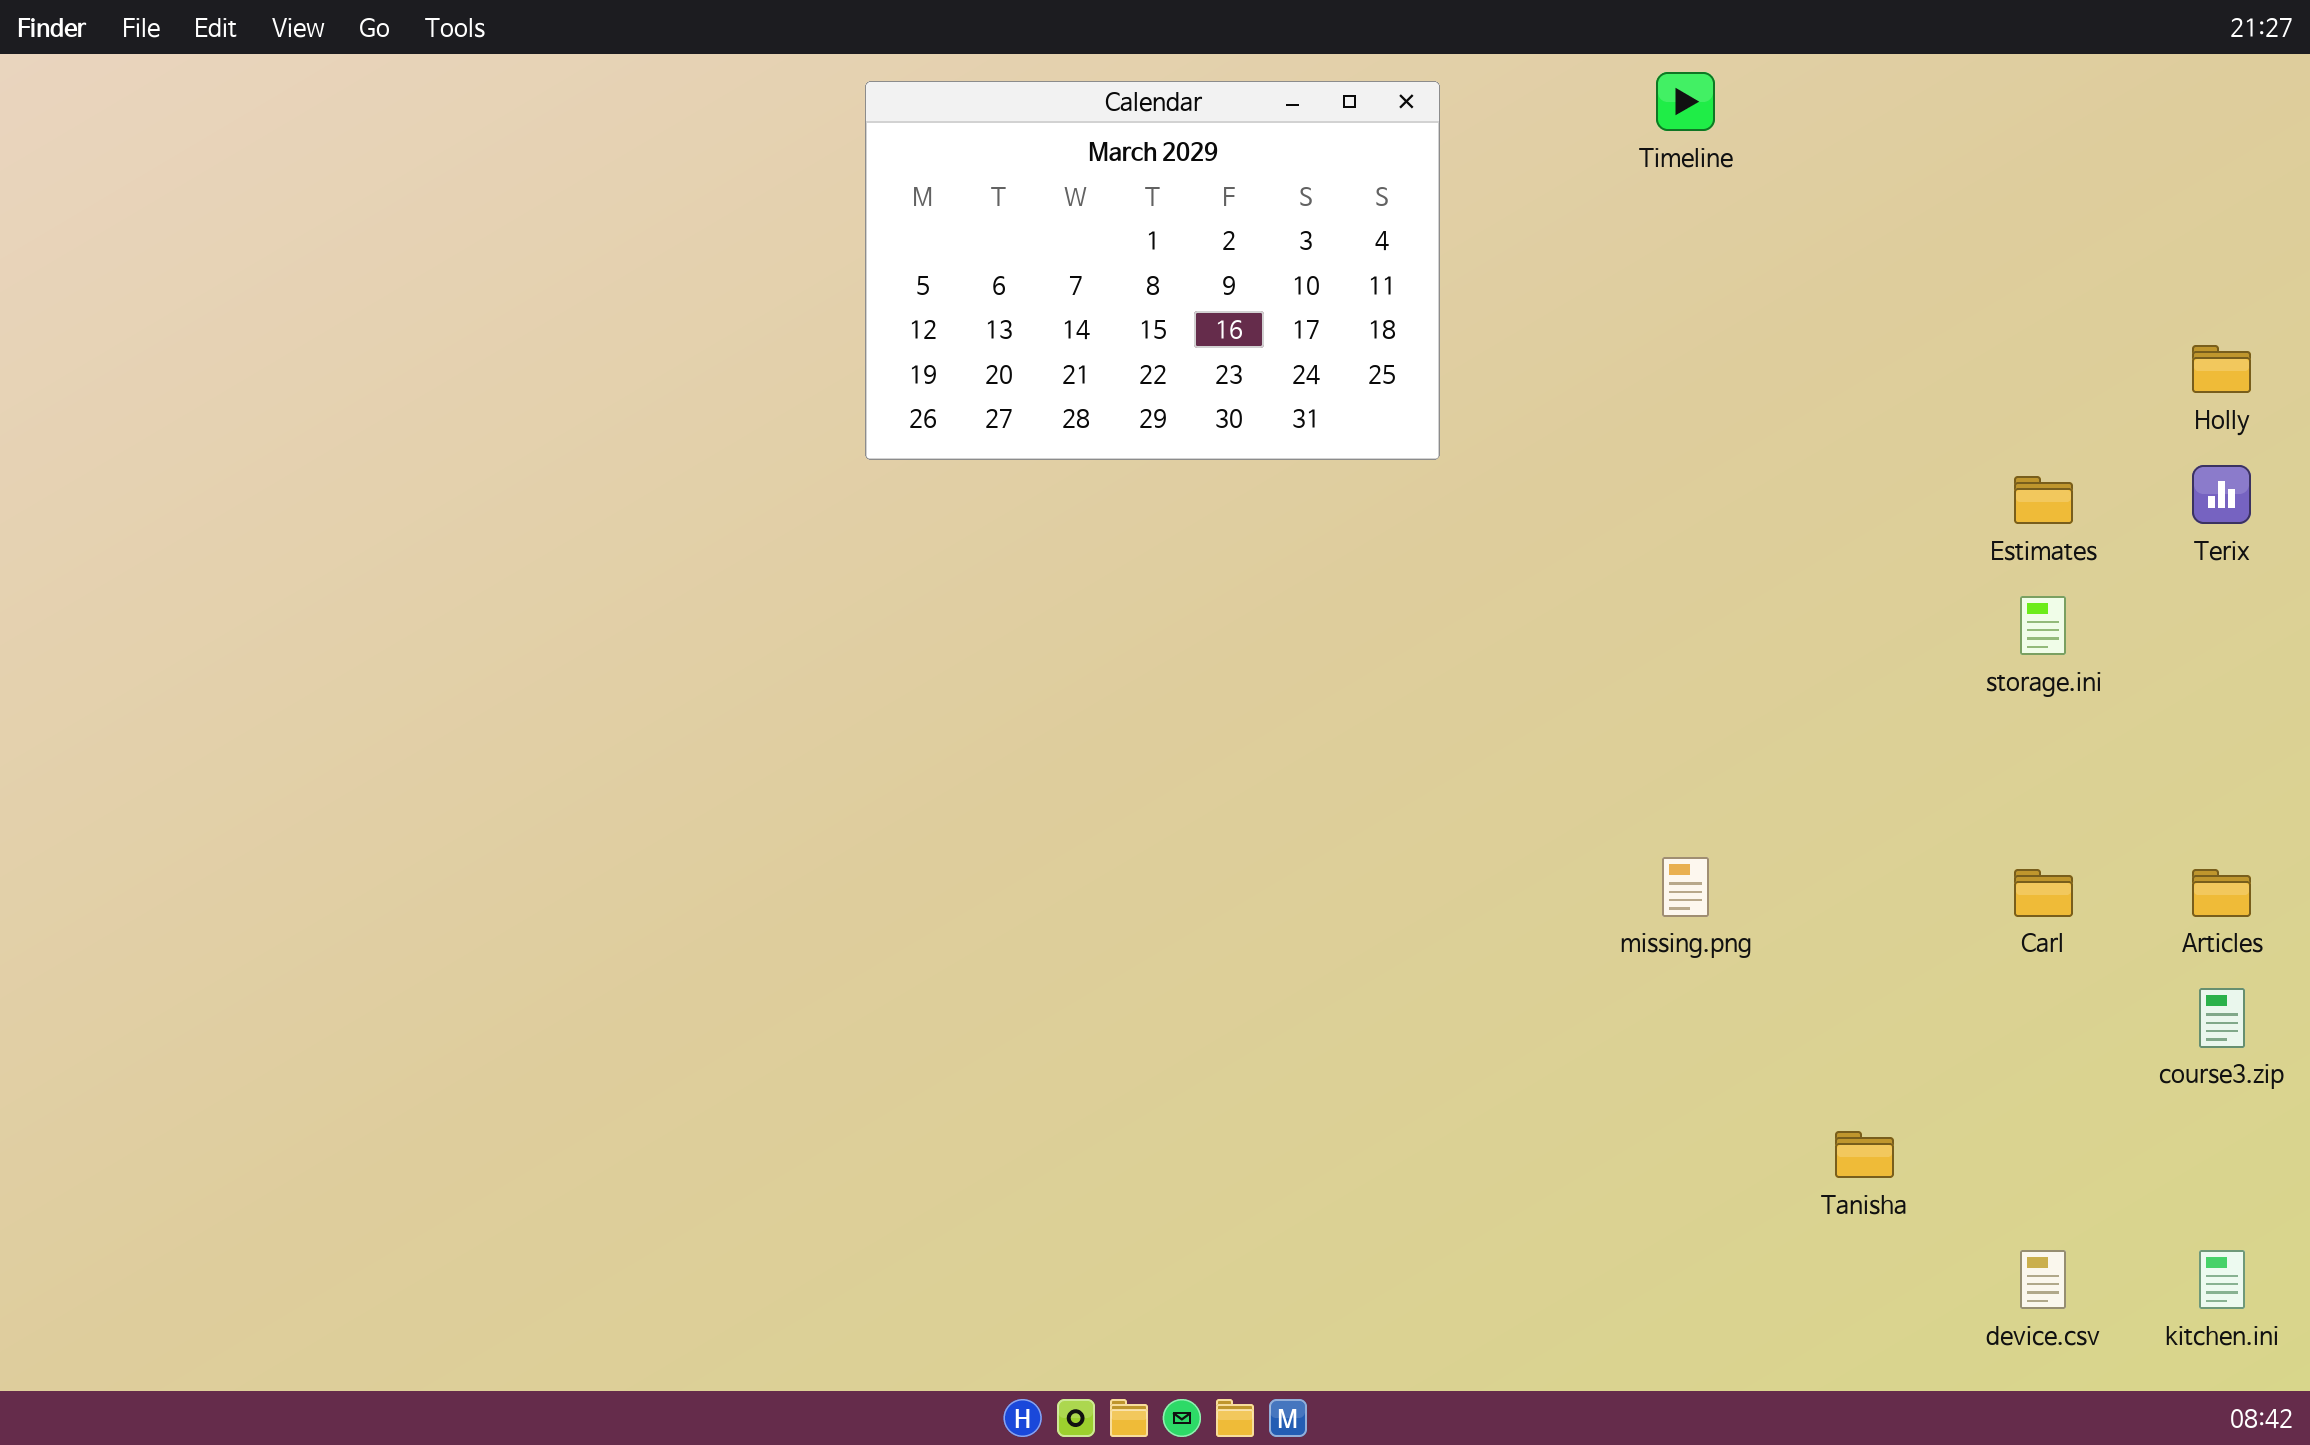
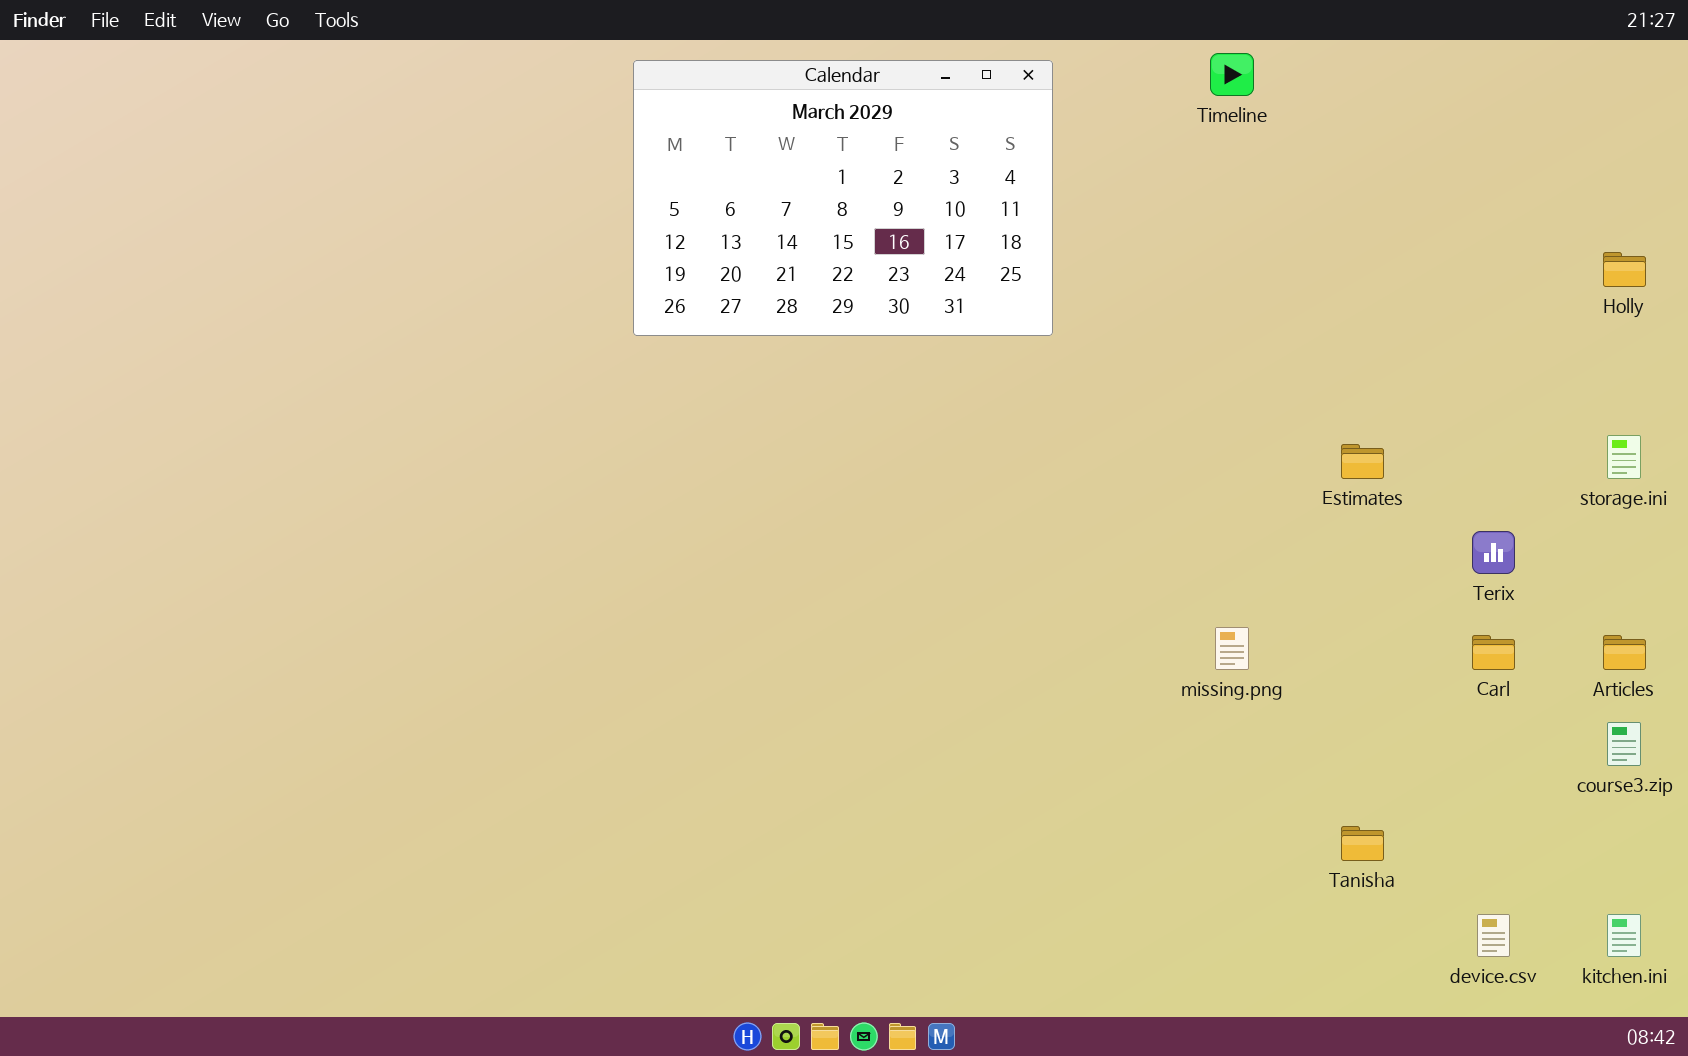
Terix: [2192,465,2251,524] -> [1472,531,1515,574], moved
Estimates: [2014,476,2073,524] -> [1341,444,1384,479], moved
storage.ini: [2020,596,2066,655] -> [1607,435,1641,479], moved

